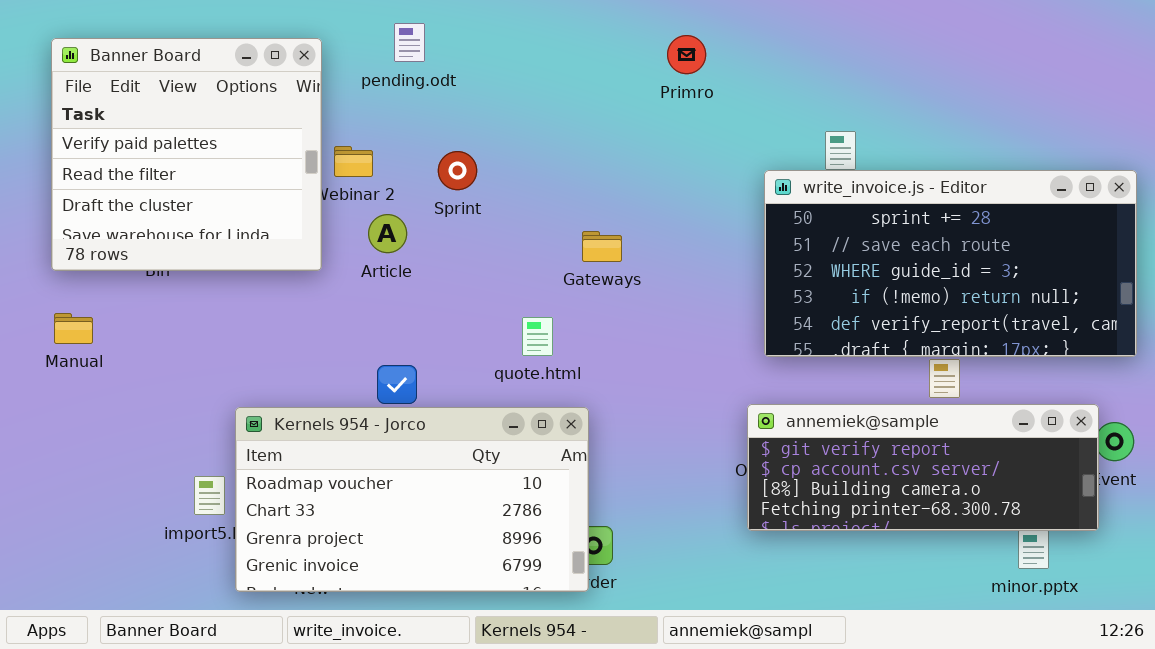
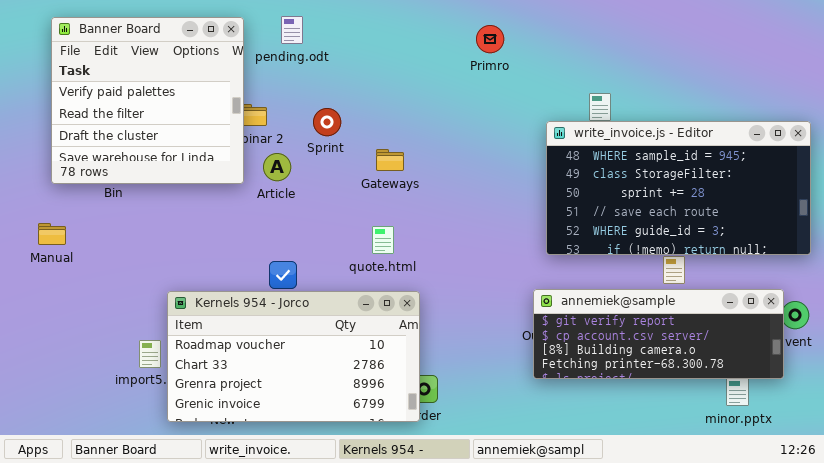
Banner Board: [51,38,322,271] -> [51,17,244,184], moved
write_invoice.js - Editor: [764,170,1137,357] -> [546,121,811,255], scrolled up 2 rows
Gateways: [582,231,622,262] -> [376,149,404,171], moved

